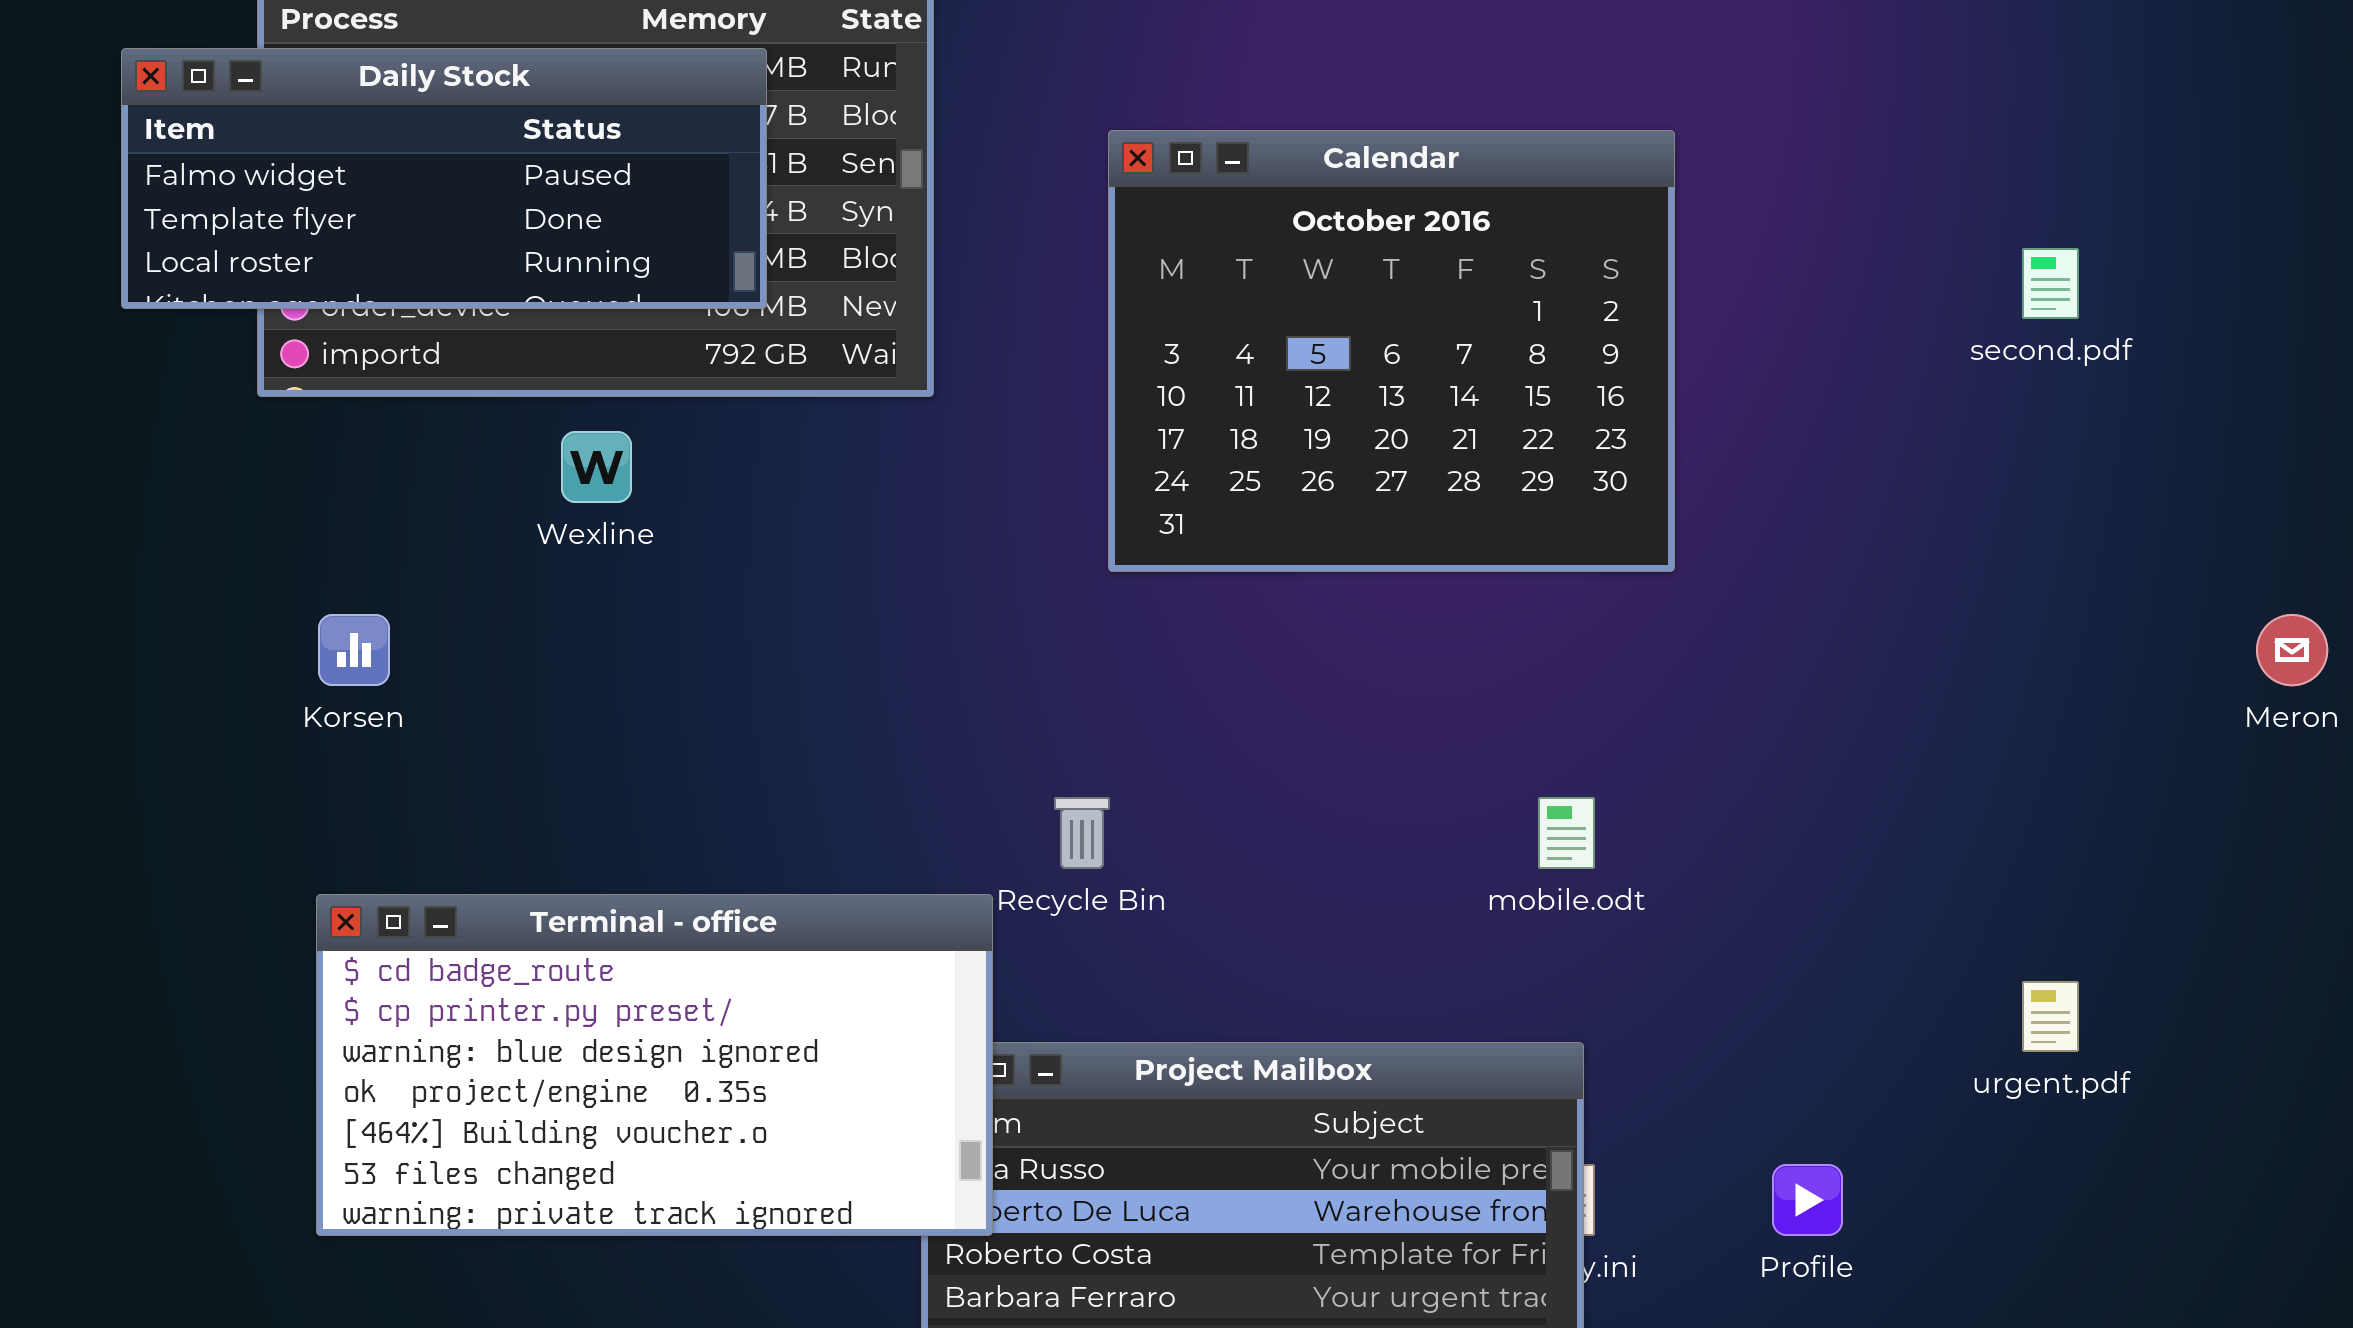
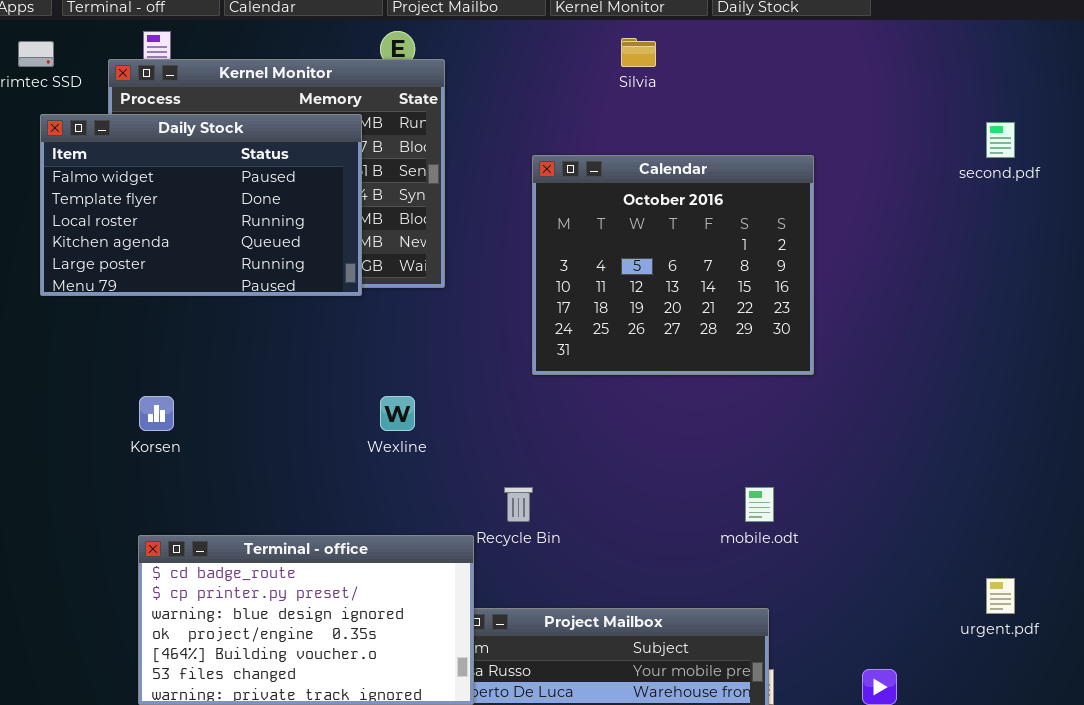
Daily Stock: [121,48,767,309] -> [40,114,362,296], resized
second.pdf: [2022,248,2079,319] -> [986,122,1015,158], moved
Wexline: [561,431,632,503] -> [380,396,415,431], moved

